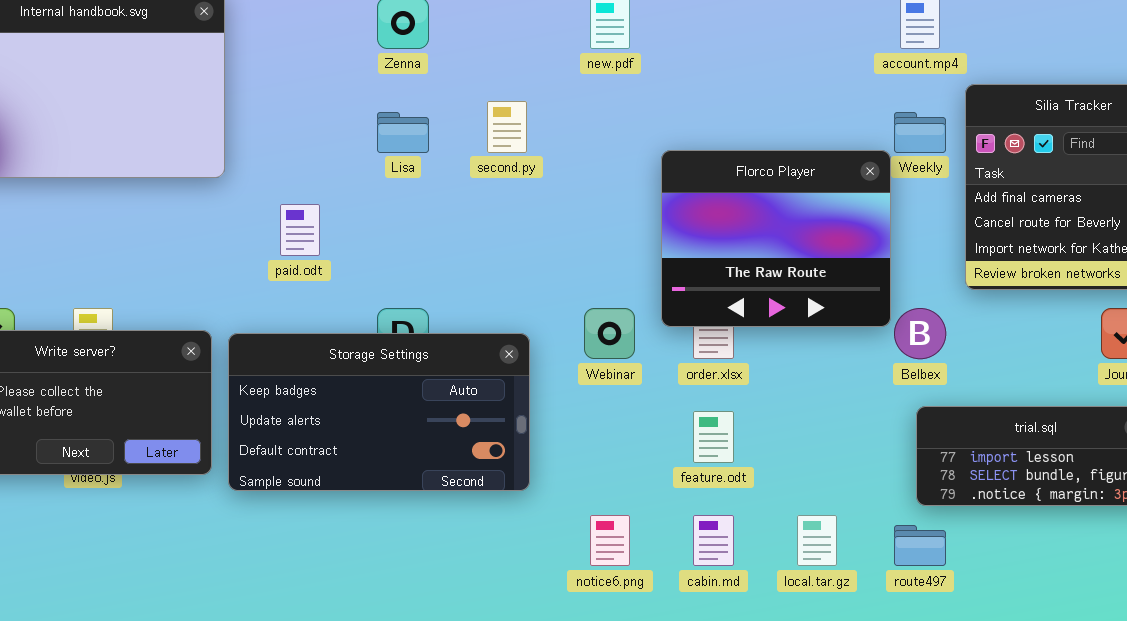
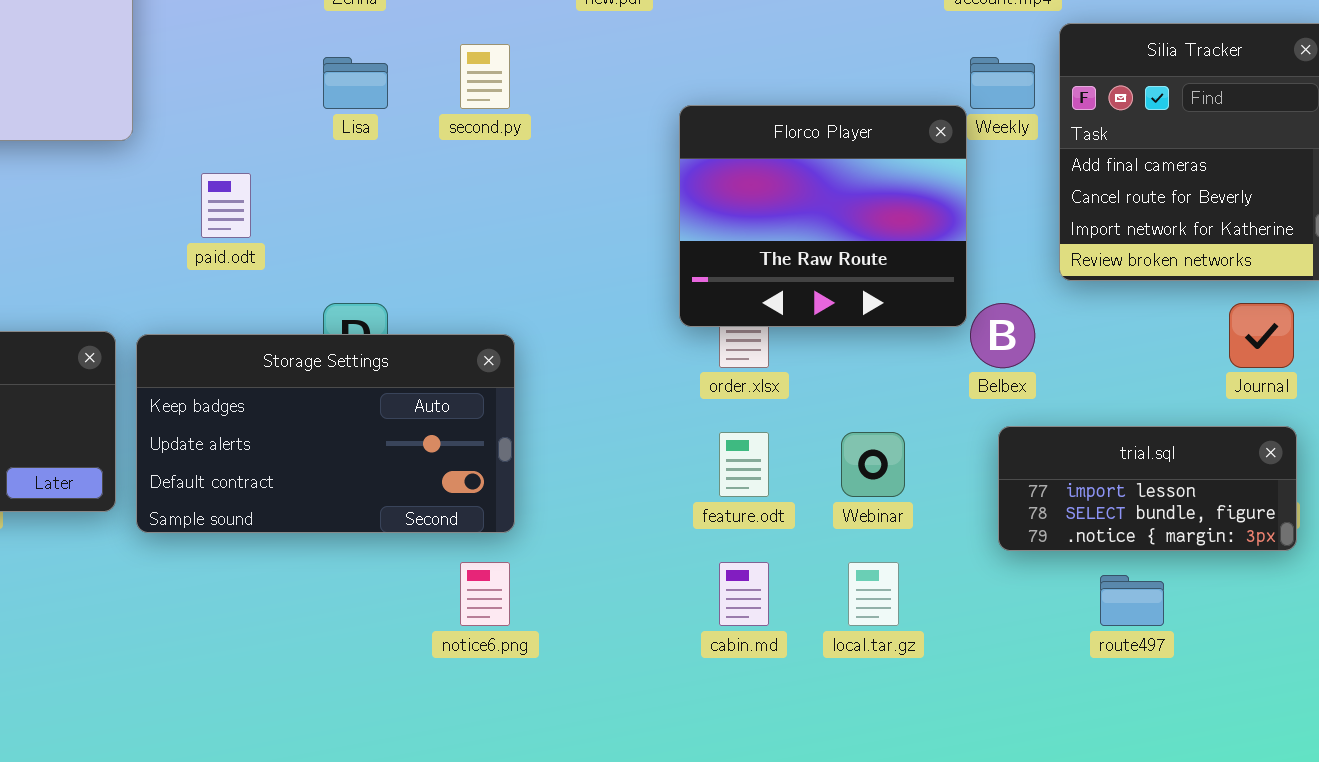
Webinar: [584,308,635,359] -> [841,432,905,497], moved
notice6.png: [590,515,630,566] -> [460,562,510,626], moved
route497: [894,525,946,566] -> [1100,575,1164,626], moved

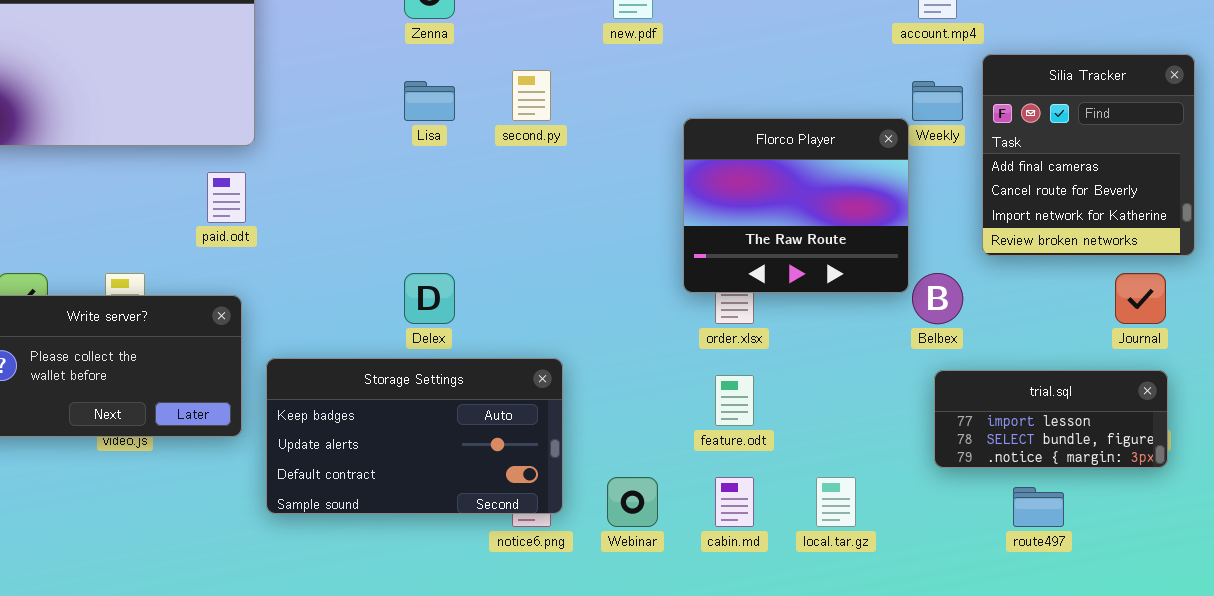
paid.odt: [201,173,251,238] -> [207,172,246,223], moved
Storage Settings: [136,334,515,533] -> [266,358,563,514], moved
Webinar: [841,432,905,497] -> [607,477,658,527], moved

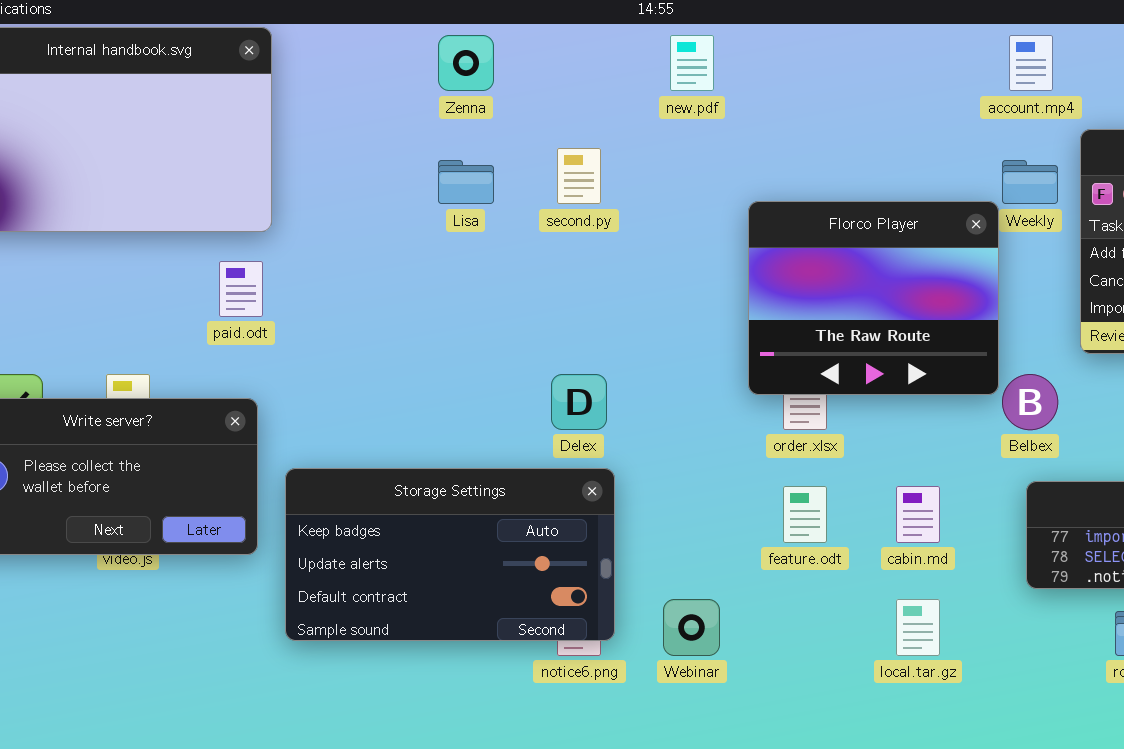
Delex: [404,273,455,324] -> [551,374,607,430], moved
cabin.md: [715,477,754,527] -> [896,486,940,543], moved

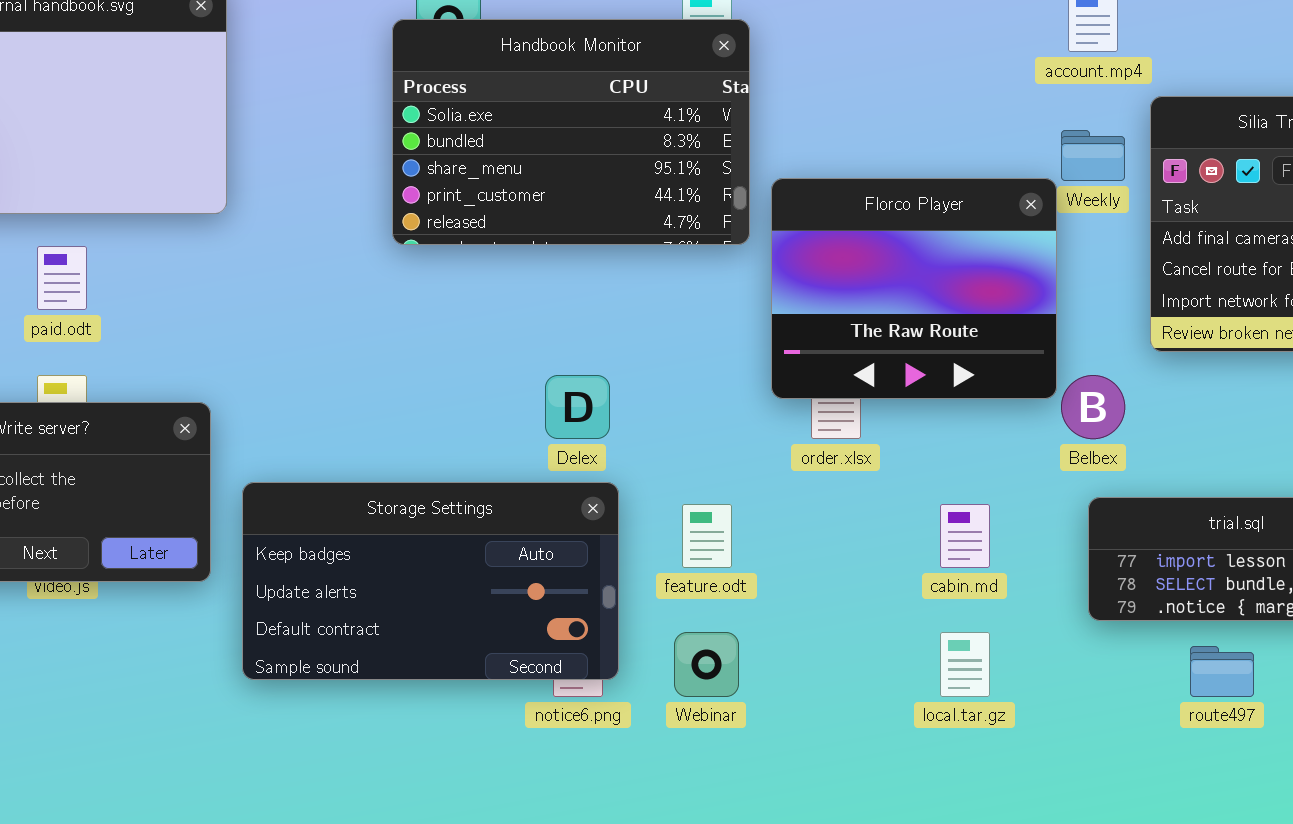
Handbook Monitor: none -> [392,19,750,245], opened
paid.odt: [219,261,263,317] -> [37,246,87,310], moved
feature.odt: [783,486,827,543] -> [682,504,732,568], moved

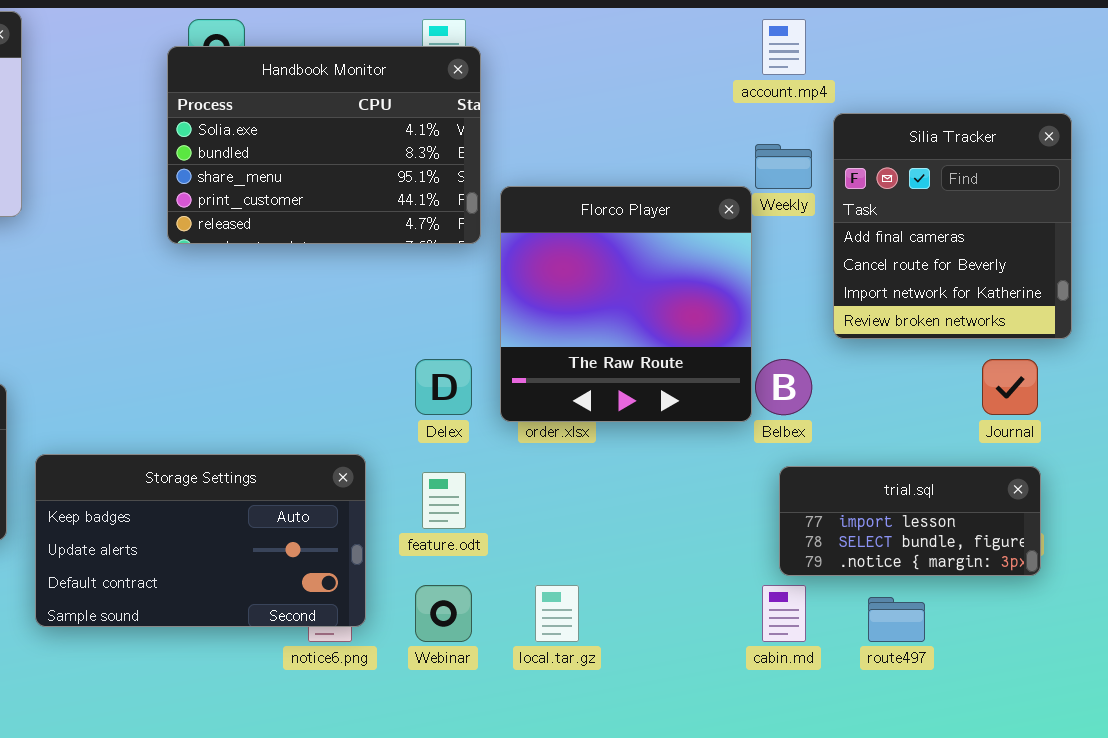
Florco Player: [771,178,1057,399] -> [500,186,752,422], resized
Delex: [545,375,610,439] -> [415,359,472,415], moved
cabin.md: [940,504,990,568] -> [762,585,806,642], moved
local.tar.gz: [940,632,990,697] -> [535,585,579,642], moved

